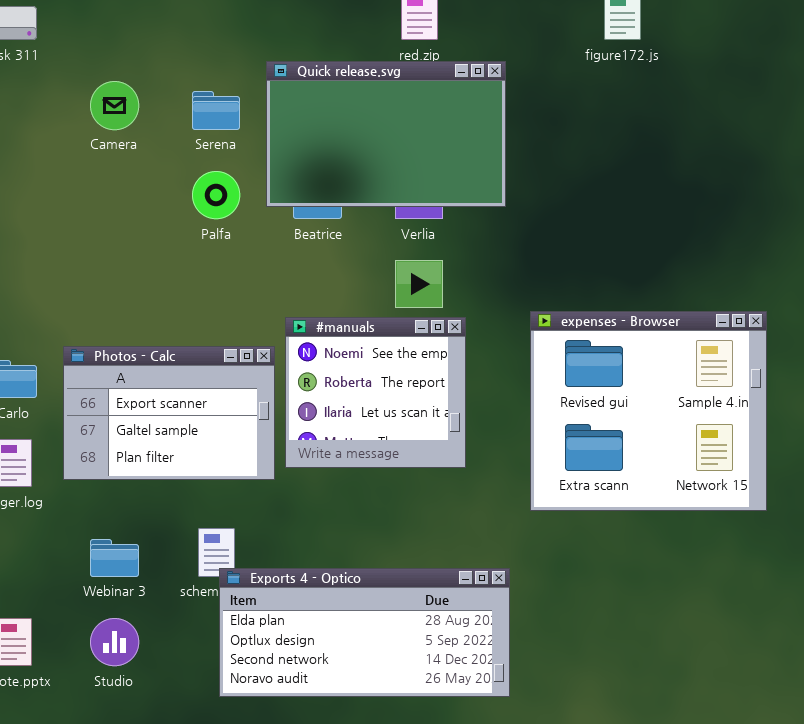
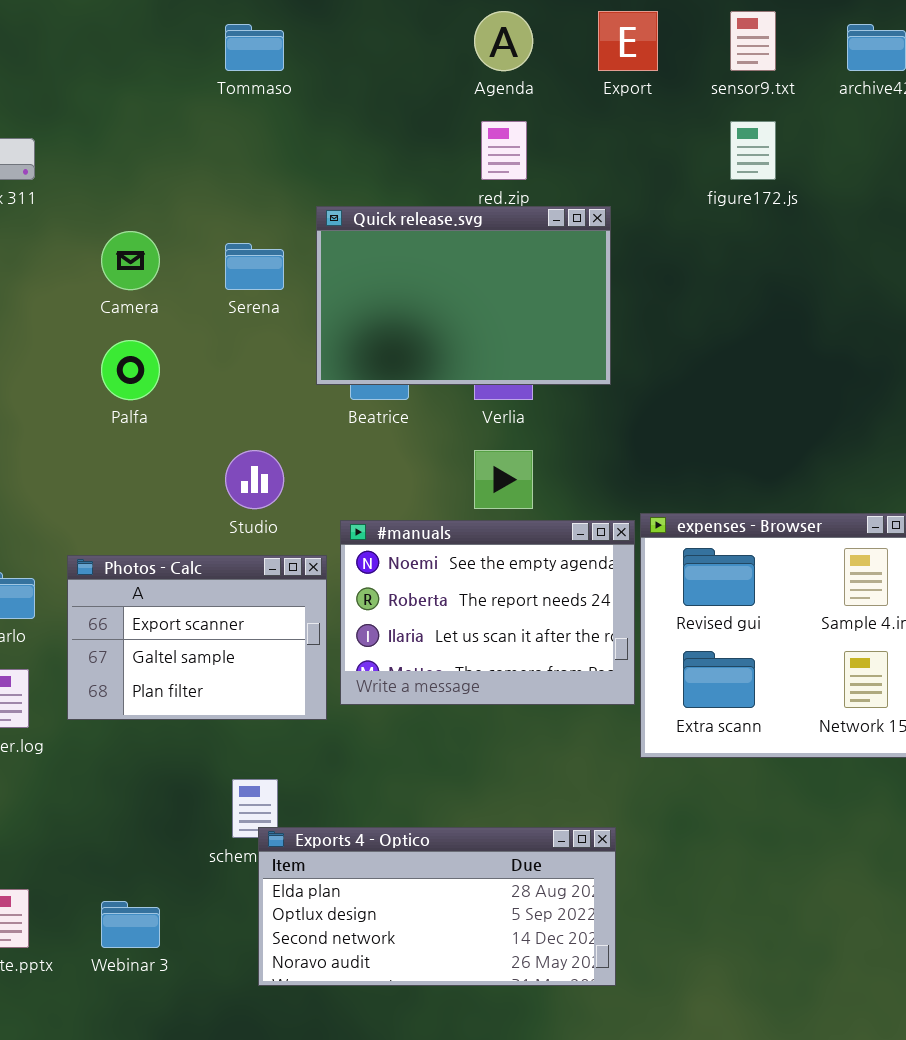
Palfa: [192,171,240,219] -> [101,340,160,400], moved
#manuals: [285,317,466,468] -> [340,520,635,705], resized
Webinar 3: [90,539,139,577] -> [101,901,160,948], moved
Studio: [90,618,139,666] -> [225,450,284,509], moved

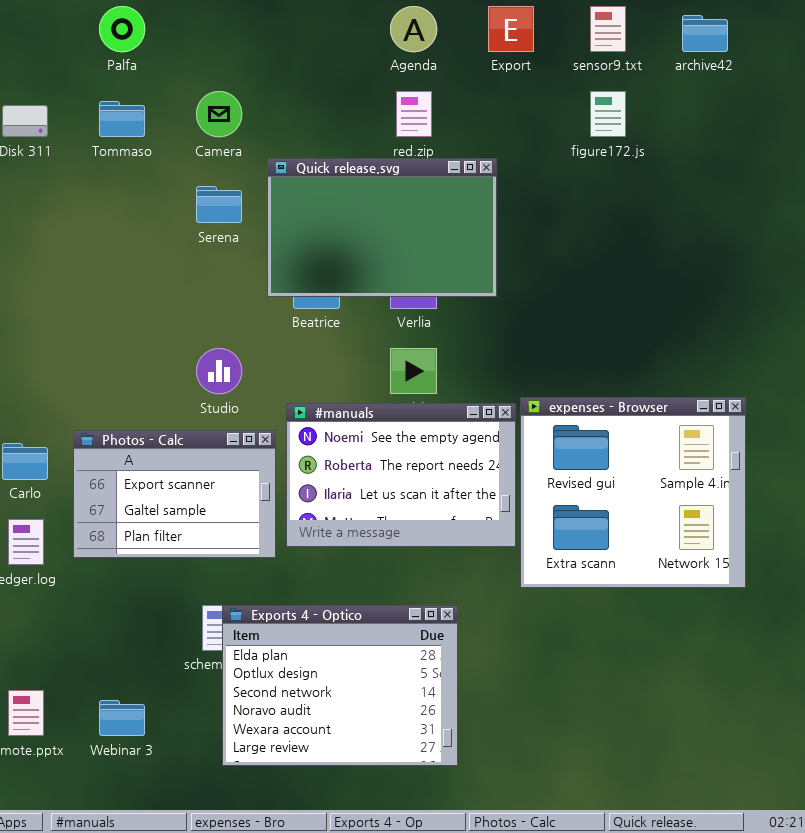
Tommaso: [225,24,284,71] -> [99,101,145,137], moved
Camera: [101,231,160,290] -> [196,91,242,137], moved
Palfa: [101,340,160,400] -> [99,6,145,52], moved
Exports 4 - Optico: [258,827,616,986] -> [222,605,458,766], resized

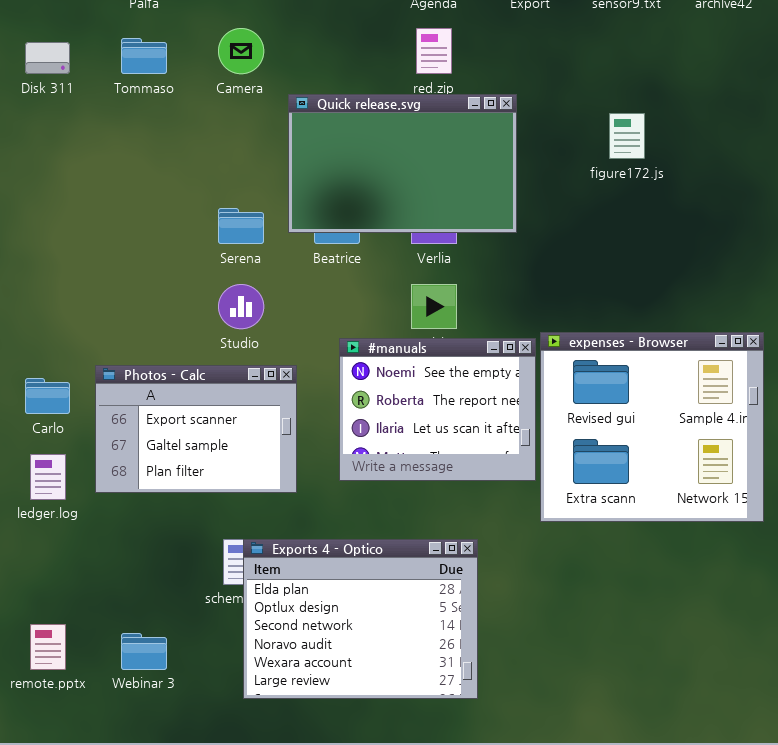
figure172.js: [590,91,626,137] -> [609,113,645,159], moved
Serena: [196,186,242,223] -> [218,208,264,244], moved
#manuals: [286,403,516,547] -> [339,338,536,481], resized

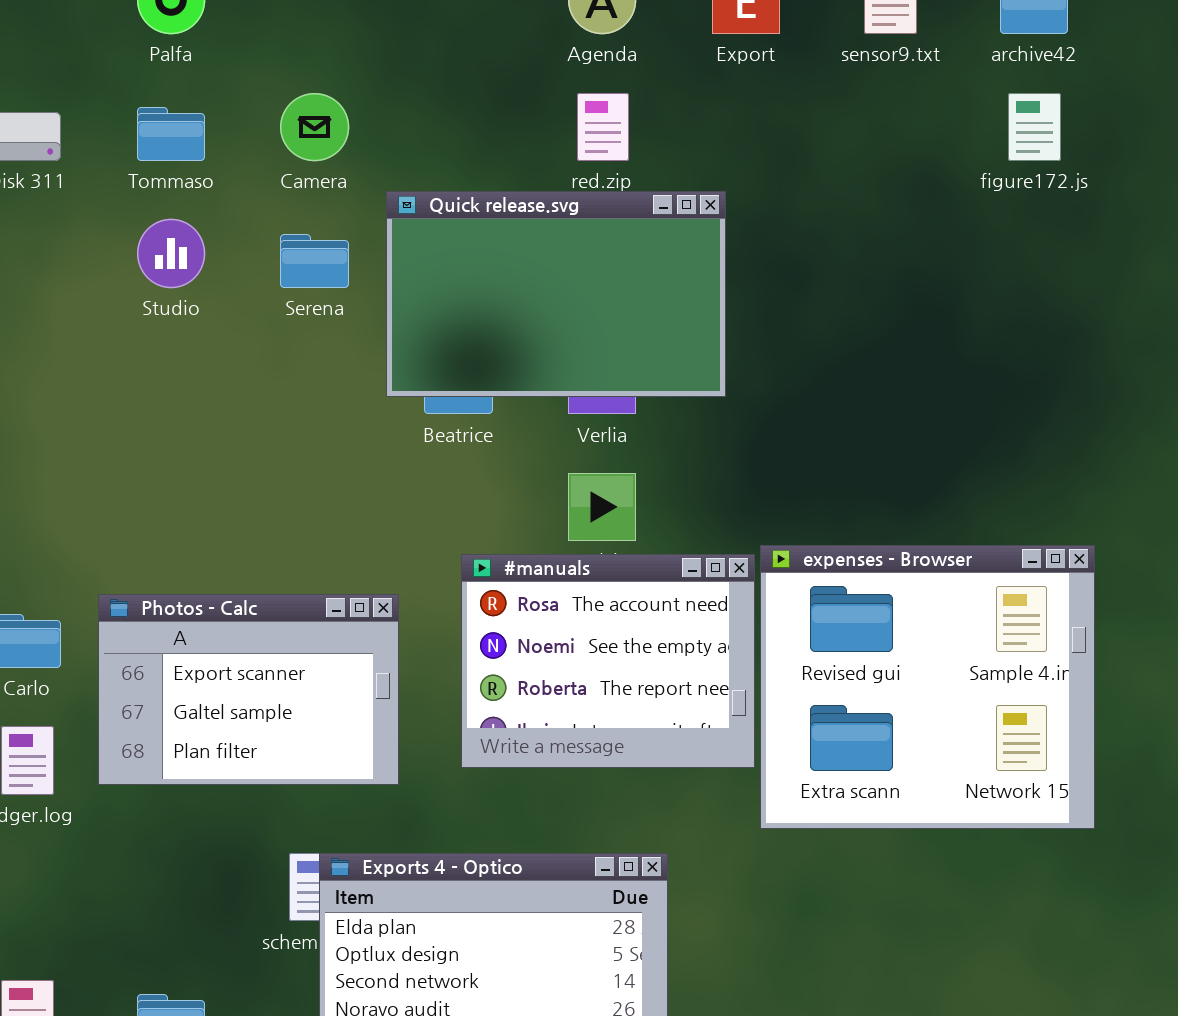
figure172.js: [609,113,645,159] -> [1008,93,1061,161], moved
Serena: [218,208,264,244] -> [280,234,349,288], moved
Studio: [218,284,264,329] -> [137,219,205,288], moved
#manuals: [339,338,536,481] -> [461,554,755,768], scrolled up 1 row

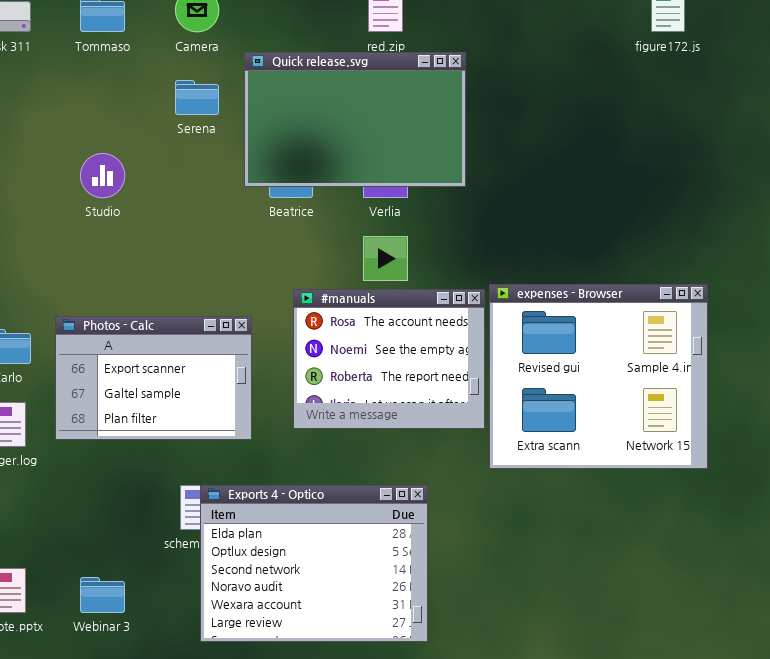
Studio: [137,219,205,288] -> [80,153,125,198], moved

